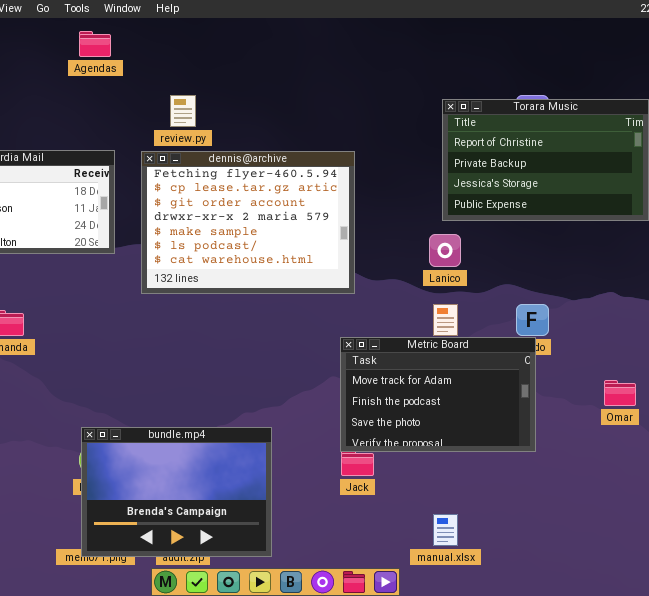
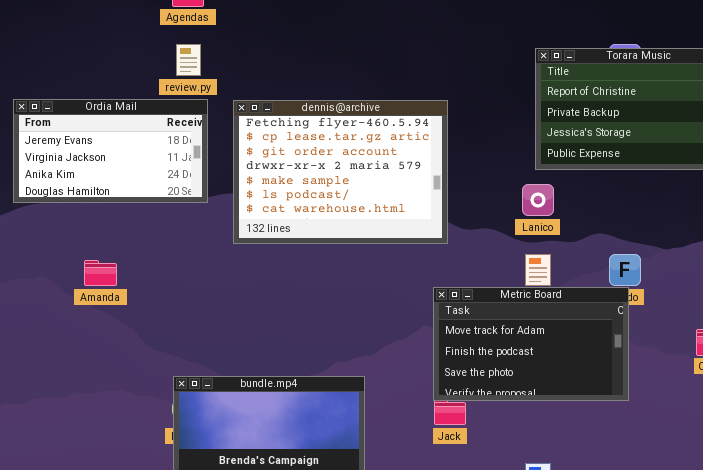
review.py: [170,95,196,127] -> [176,44,201,76], moved

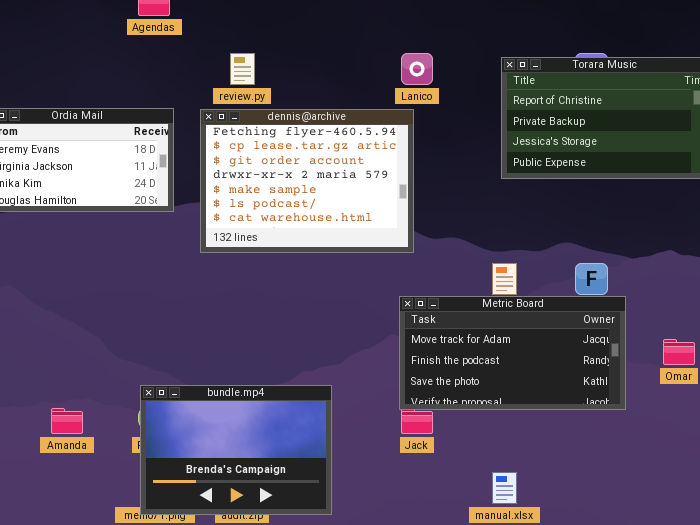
review.py: [176,44,201,76] -> [230,53,255,85], moved
Lanico: [522,184,554,216] -> [401,53,433,85], moved
Amanda: [84,260,117,286] -> [51,408,83,434], moved
Metric Board: [433,287,629,401] -> [399,296,626,410], resized

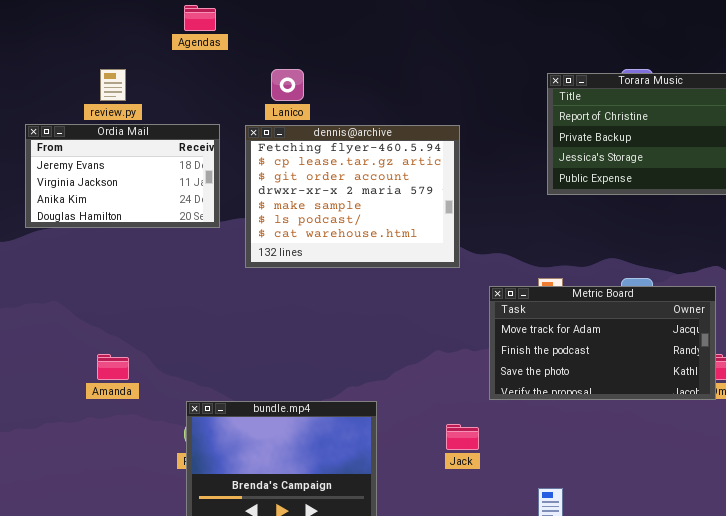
review.py: [230,53,255,85] -> [100,69,126,101], moved
Lanico: [401,53,433,85] -> [271,69,304,101], moved
Metric Board: [399,296,626,410] -> [489,286,716,400], moved
Amanda: [51,408,83,434] -> [97,354,129,380], moved

